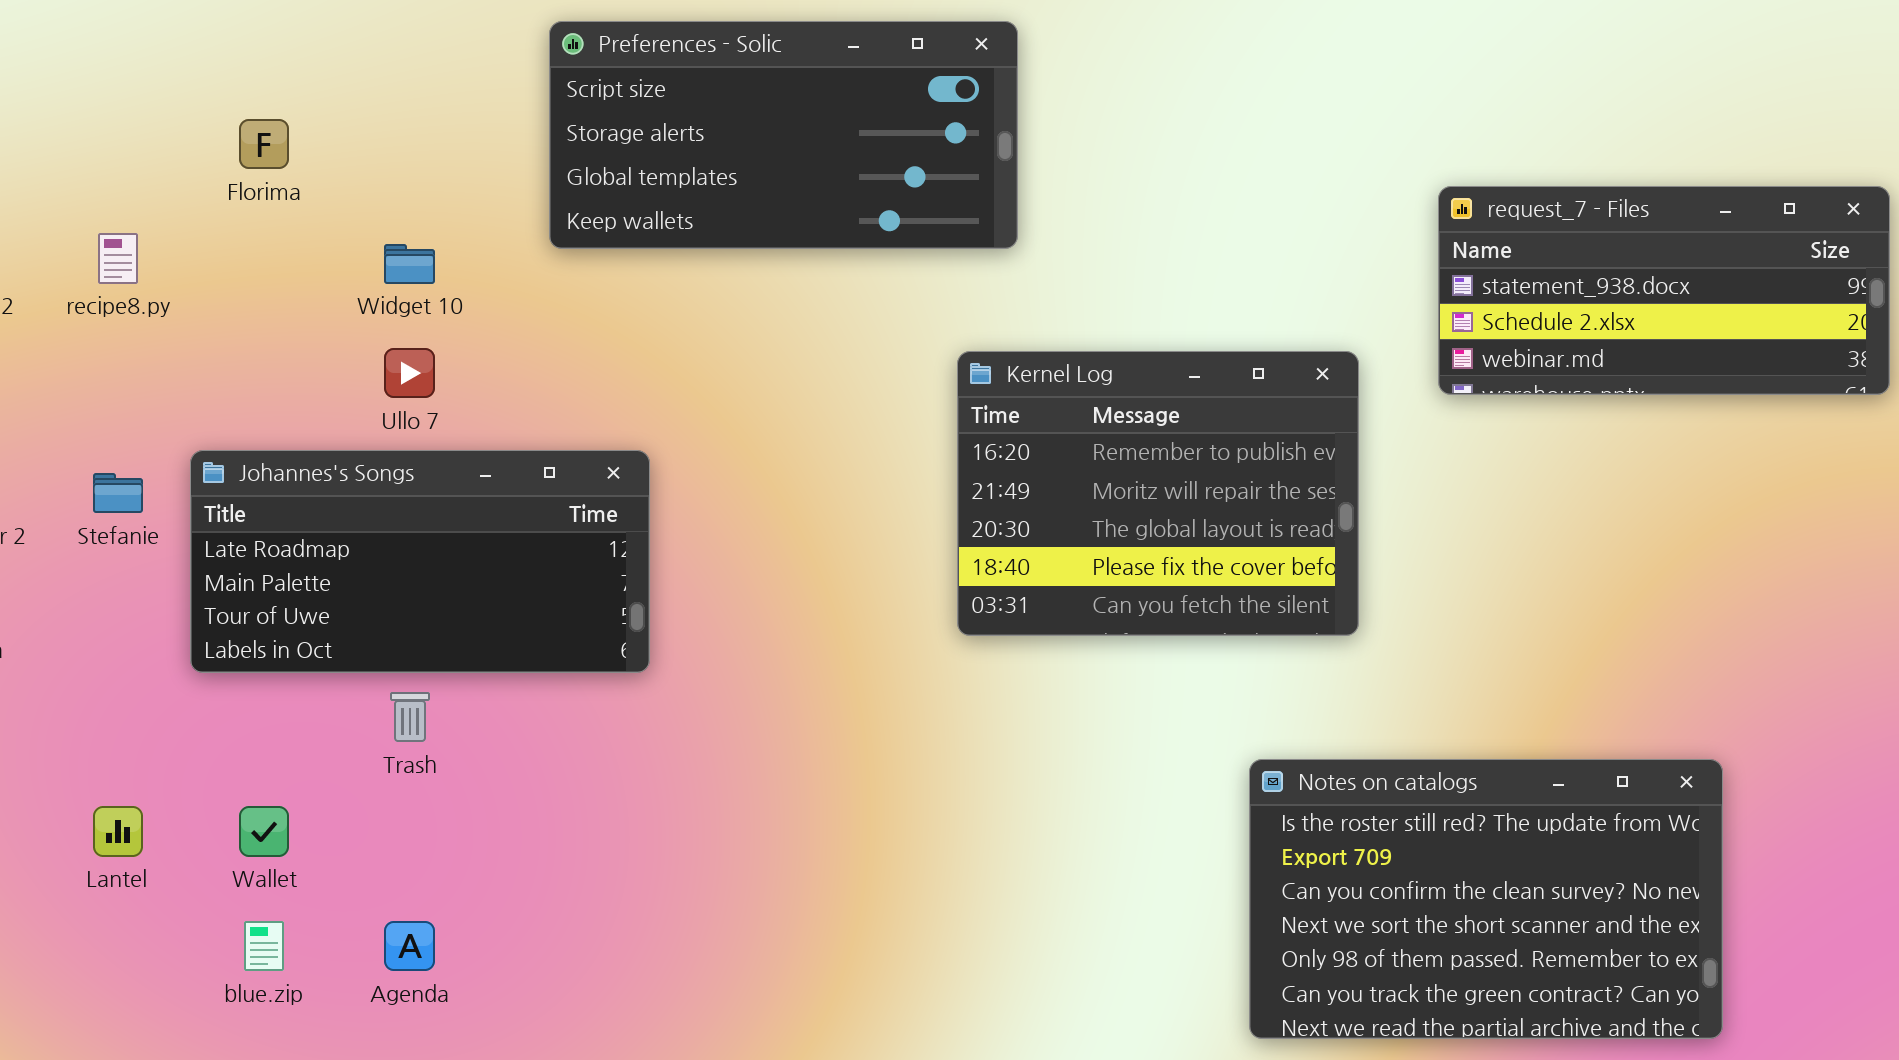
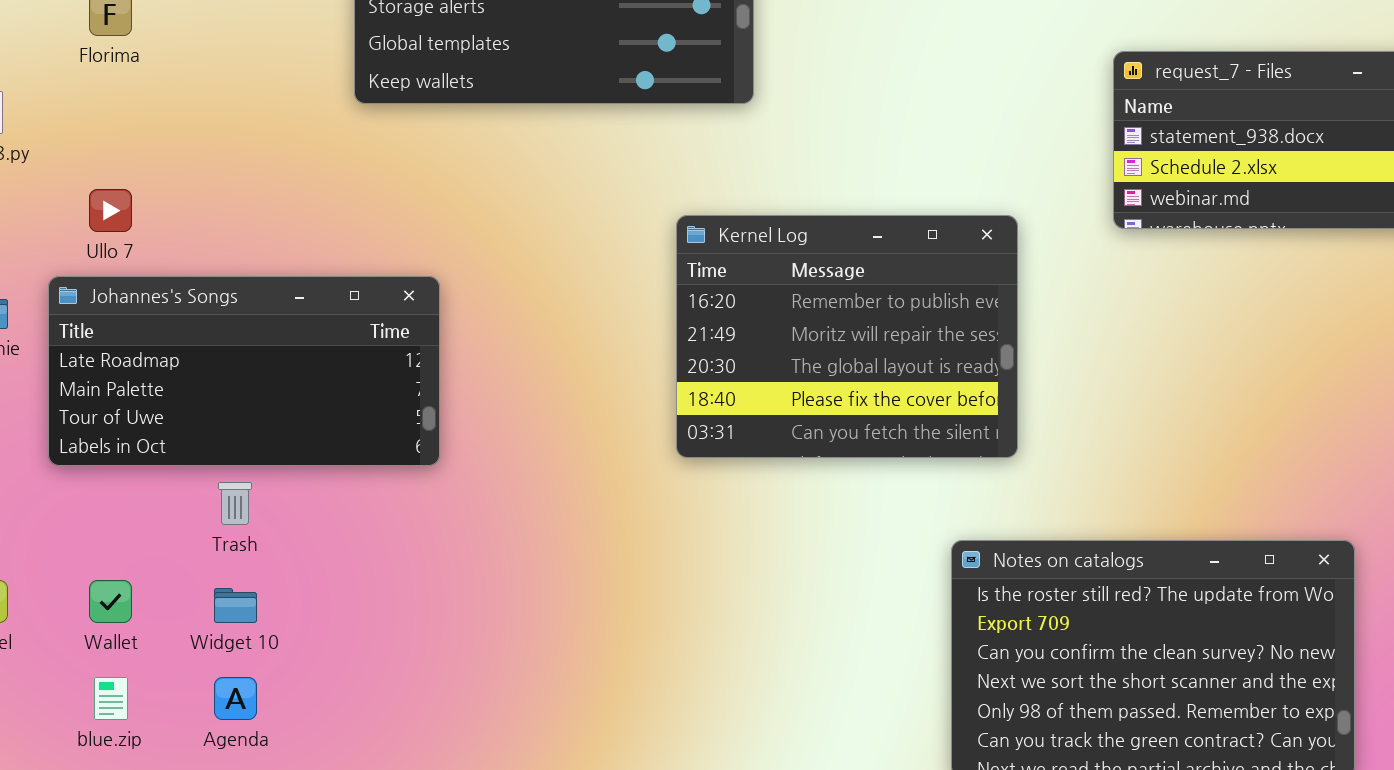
Widget 10: [384,244,435,284] -> [214,588,257,623], moved
Ullo 7: [384,348,435,398] -> [89,189,132,232], moved
Kernel Log: [957,351,1359,636] -> [676,215,1018,458], moved

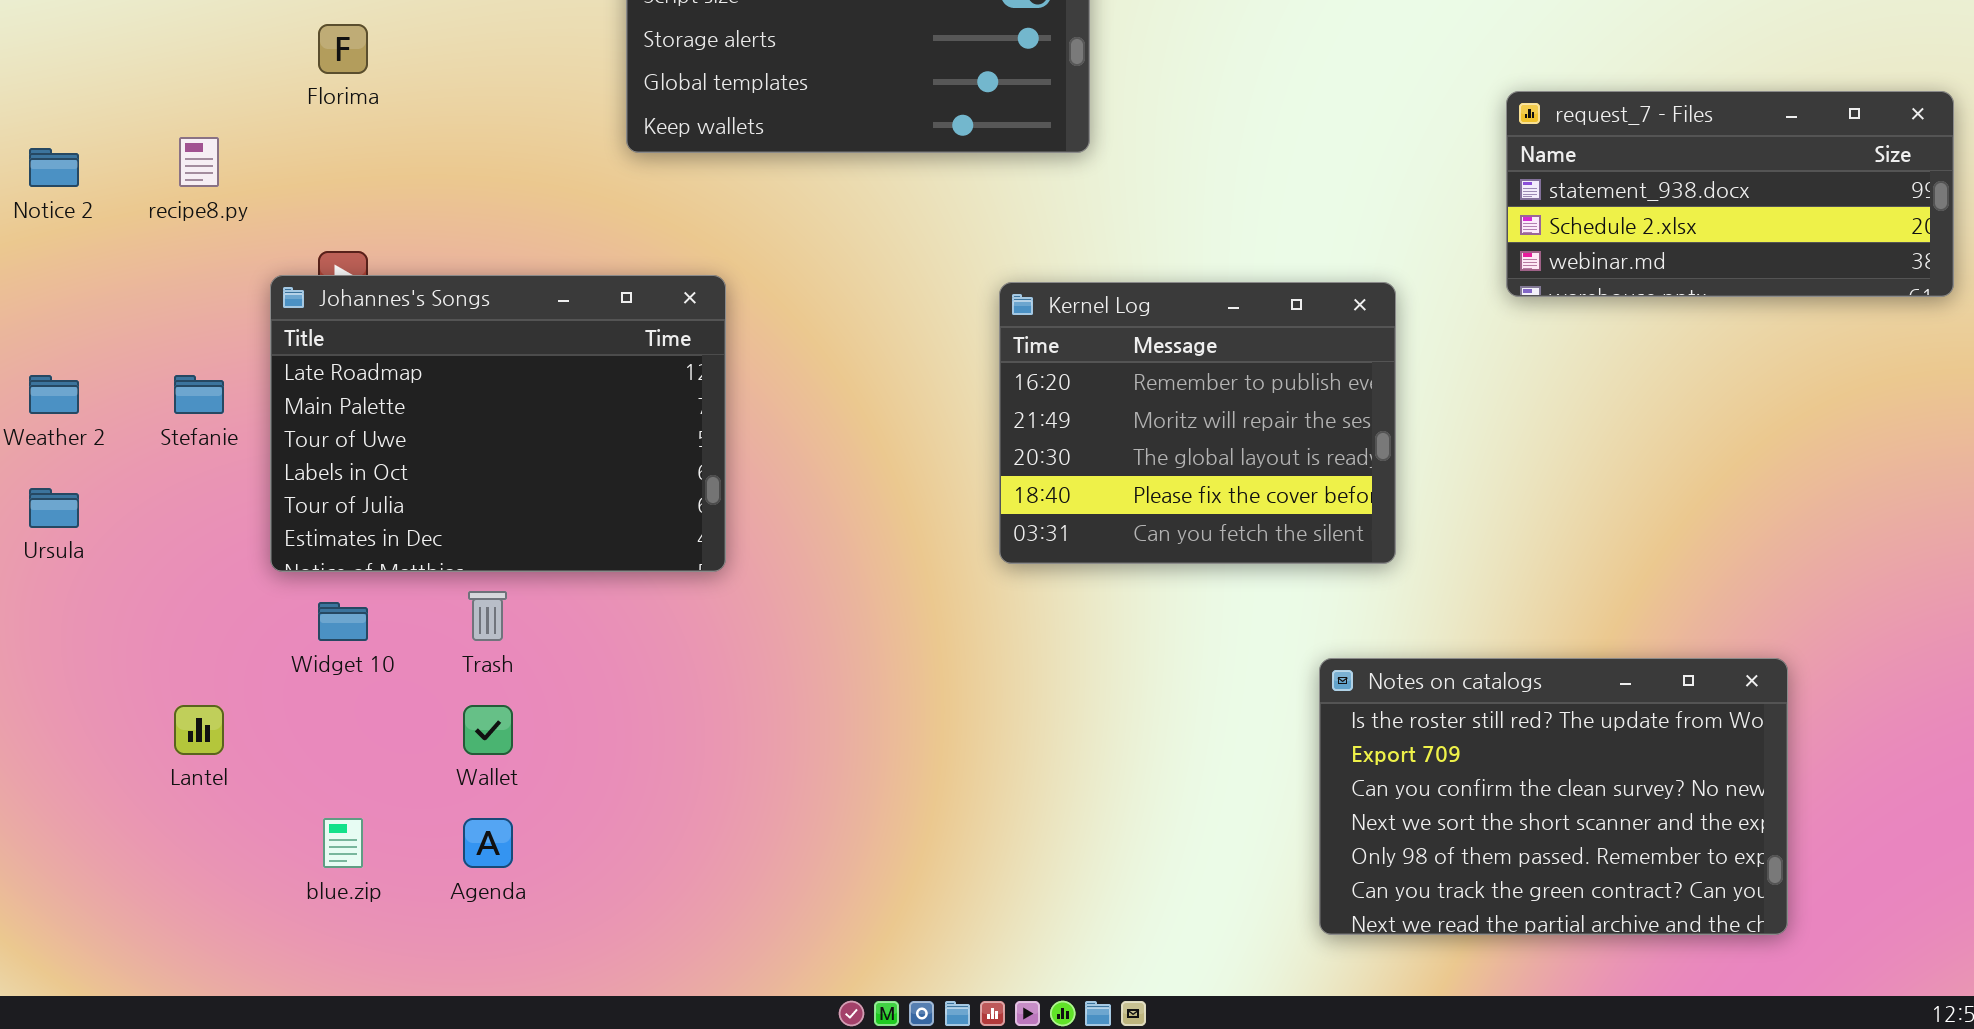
Johannes's Songs: [48,276,440,466] -> [270,275,726,572], resized
Wallet: [89,580,132,623] -> [463,705,513,755], moved
Widget 10: [214,588,257,623] -> [318,602,368,641], moved

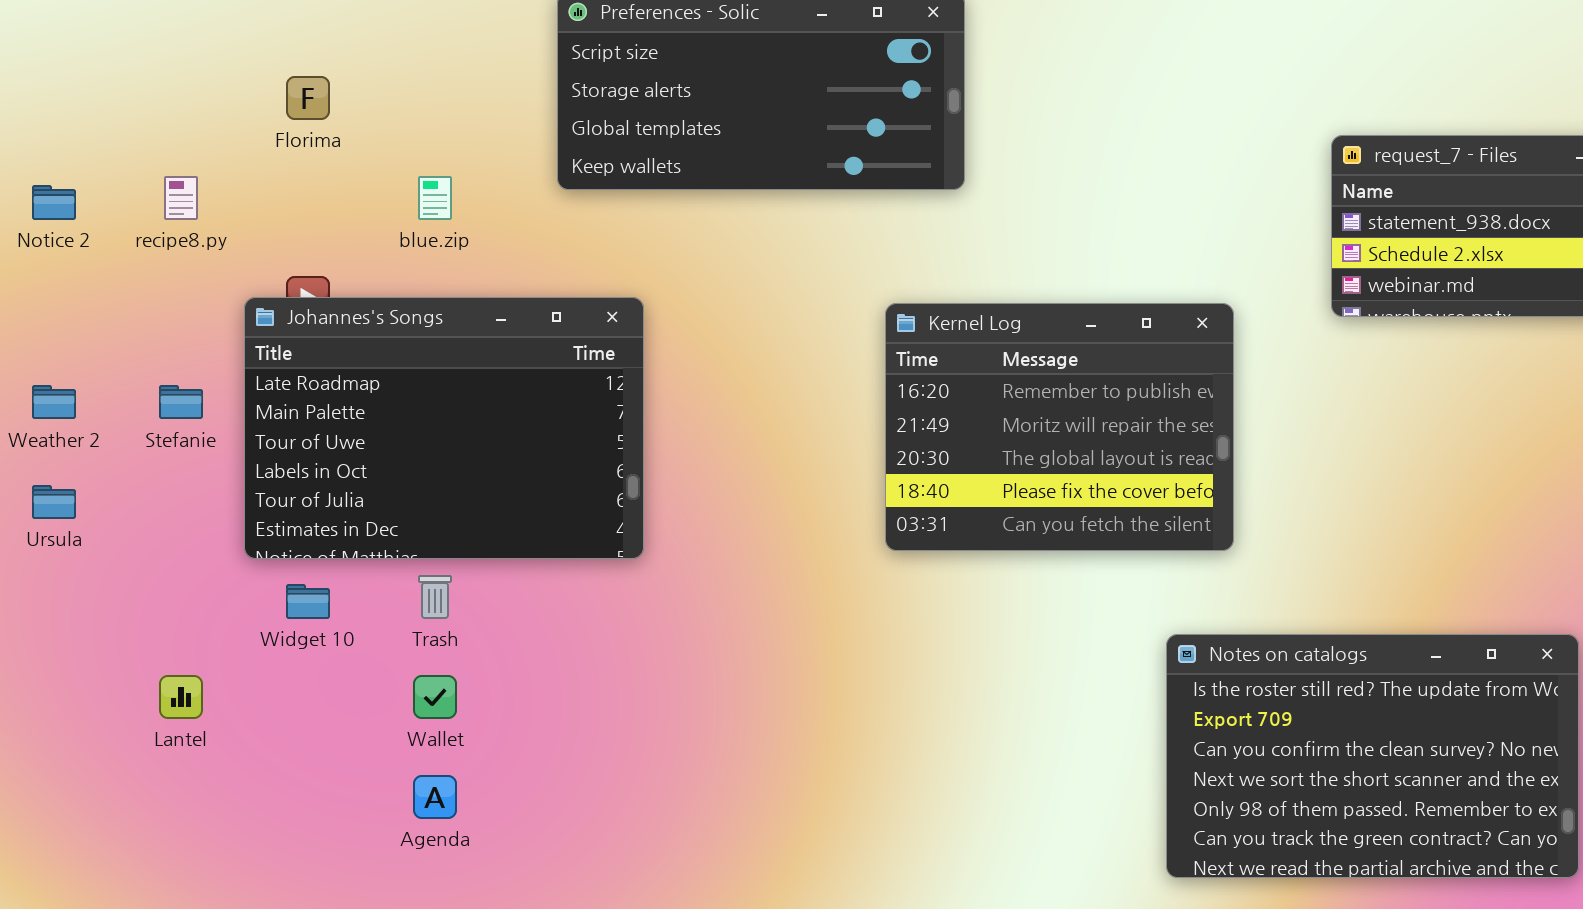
blue.zip: [323,818,363,868] -> [418,176,452,220], moved

